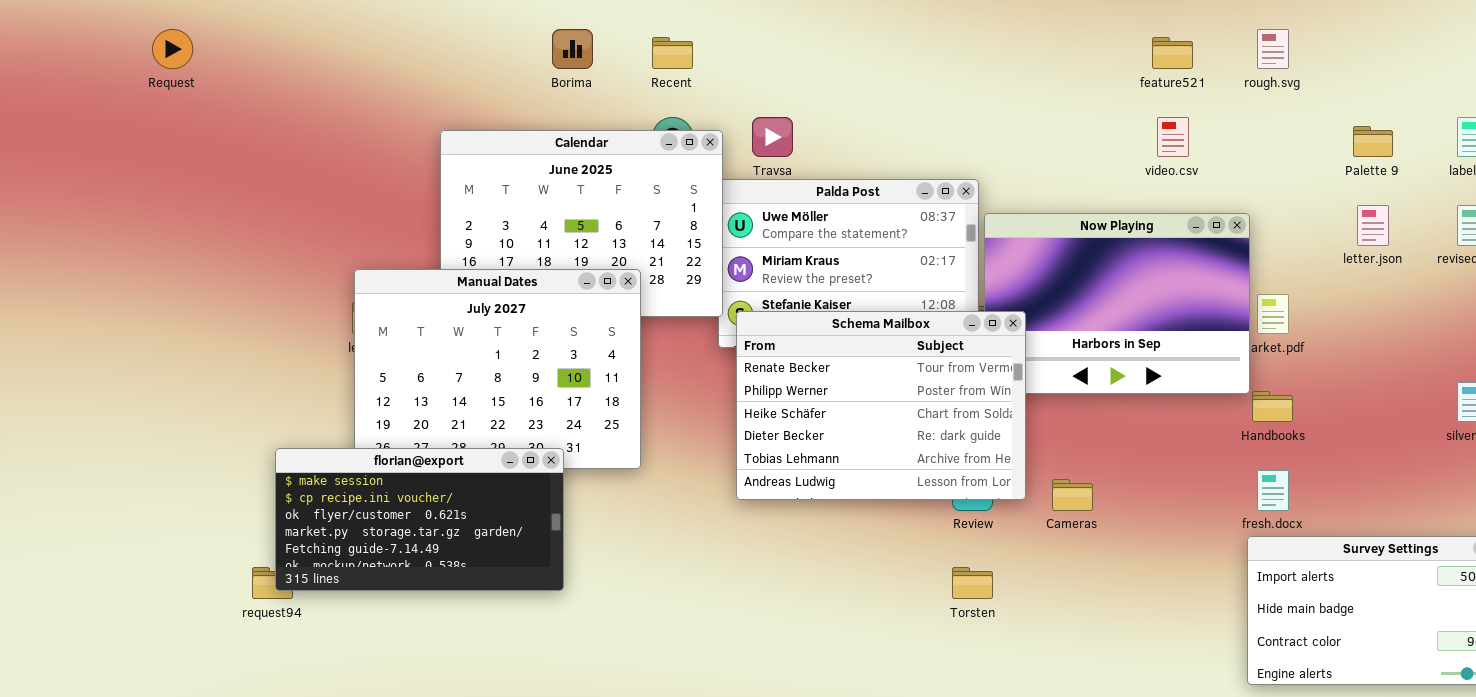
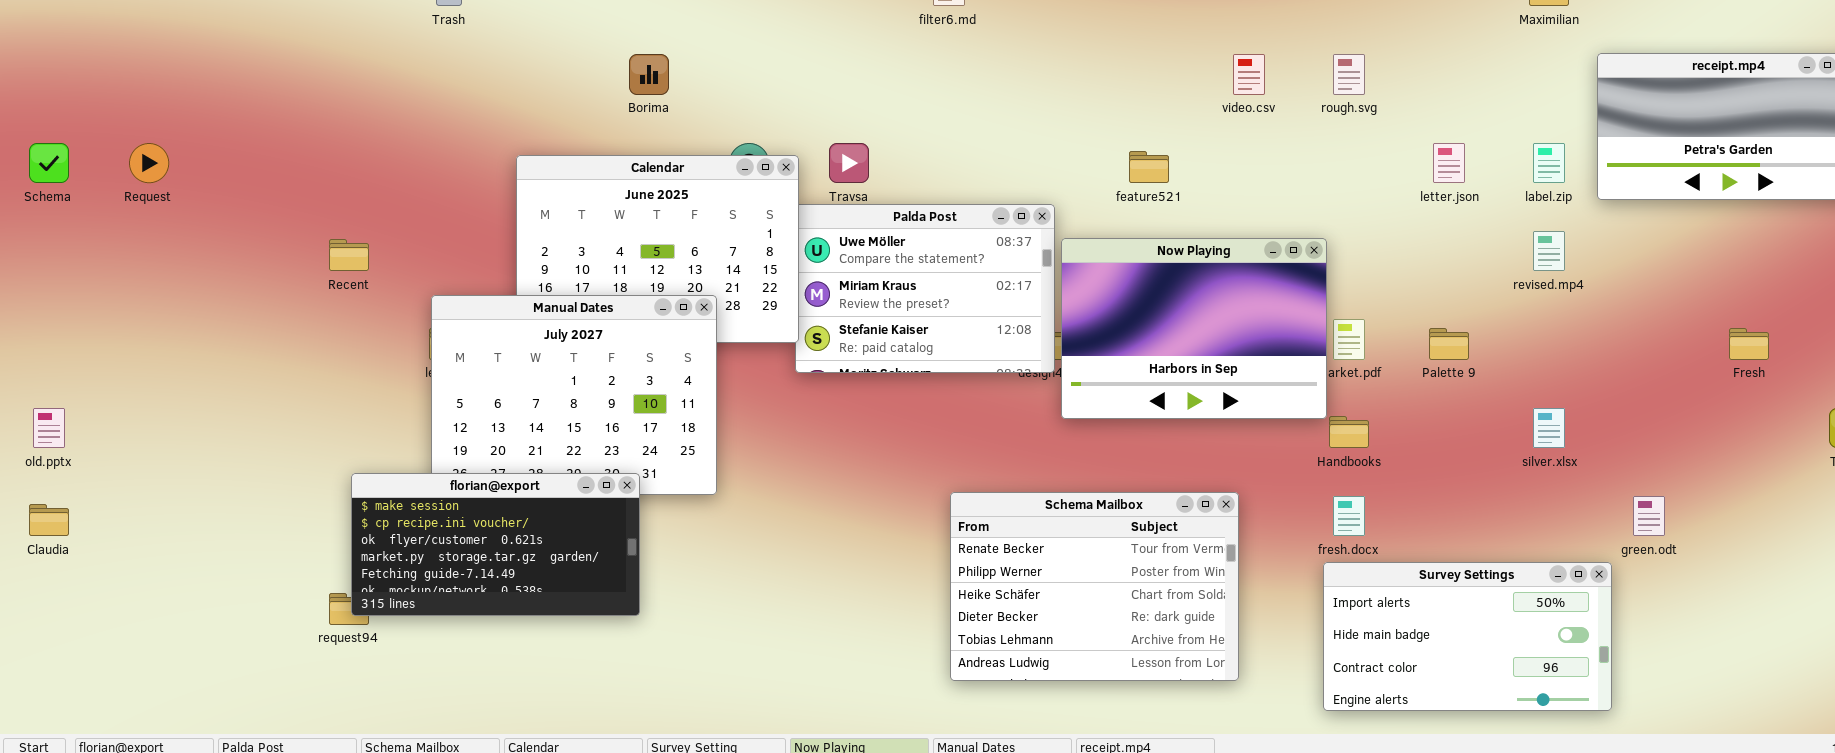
Request: [152,29,193,69] -> [129,143,169,183], moved
Recent: [652,37,693,69] -> [329,239,369,271], moved
feature521: [1152,37,1193,69] -> [1129,151,1169,183], moved
video.csv: [1157,117,1189,157] -> [1233,54,1265,95], moved
Palette 9: [1353,126,1393,157] -> [1429,328,1469,360], moved
letter.json: [1357,205,1389,246] -> [1433,143,1465,183], moved
Schema Mailbox: [736,311,1026,500] -> [950,492,1239,681], moved

